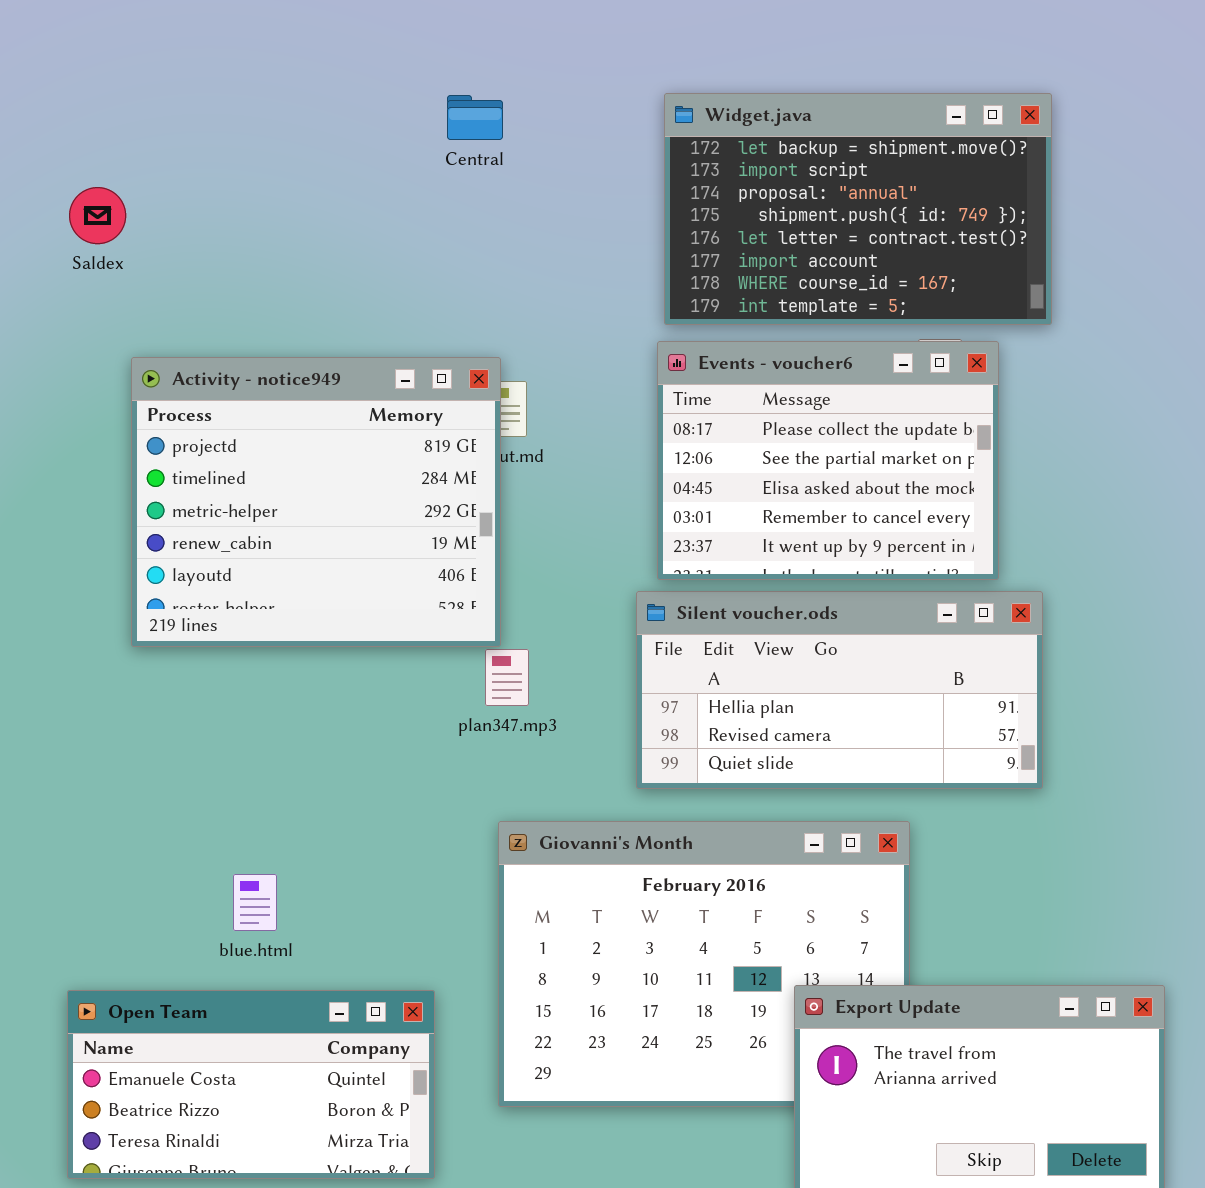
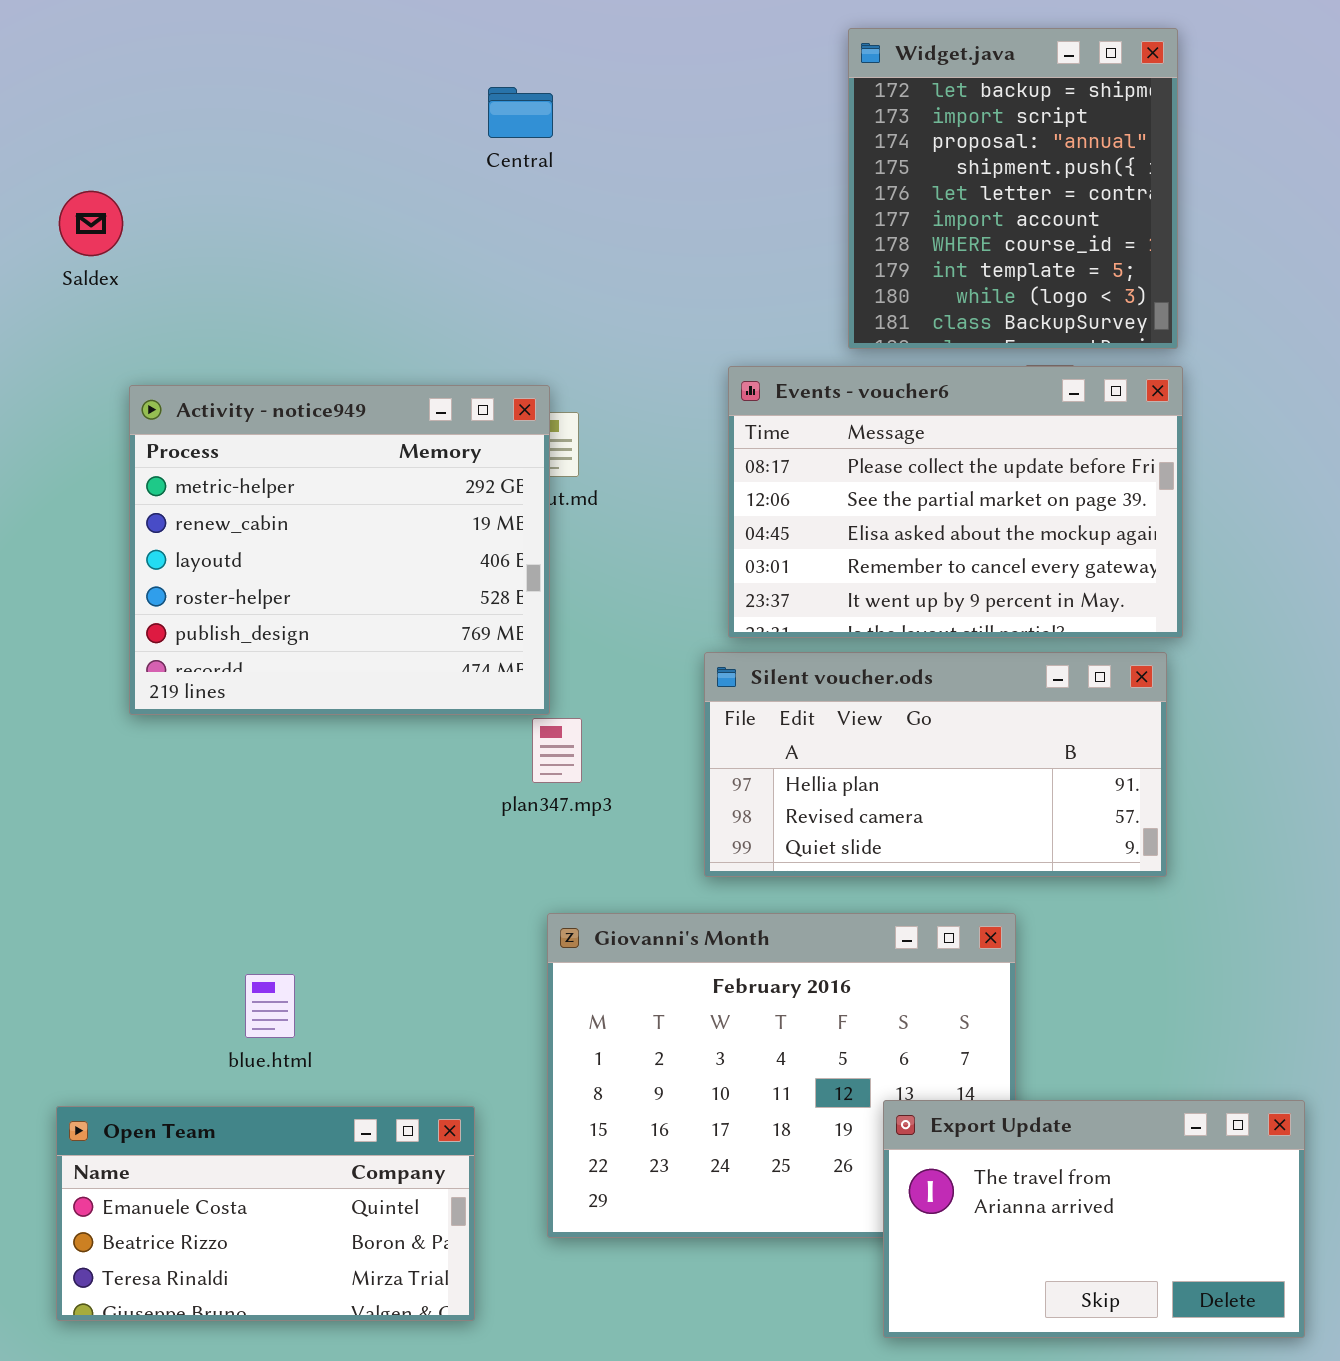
Widget.java: [664,93,1052,325] -> [848,28,1178,349], resized
Events - voucher6: [657,341,999,580] -> [728,366,1183,638], resized
Activity - notice949: [131,357,501,647] -> [129,385,550,715], scrolled down 2 rows

